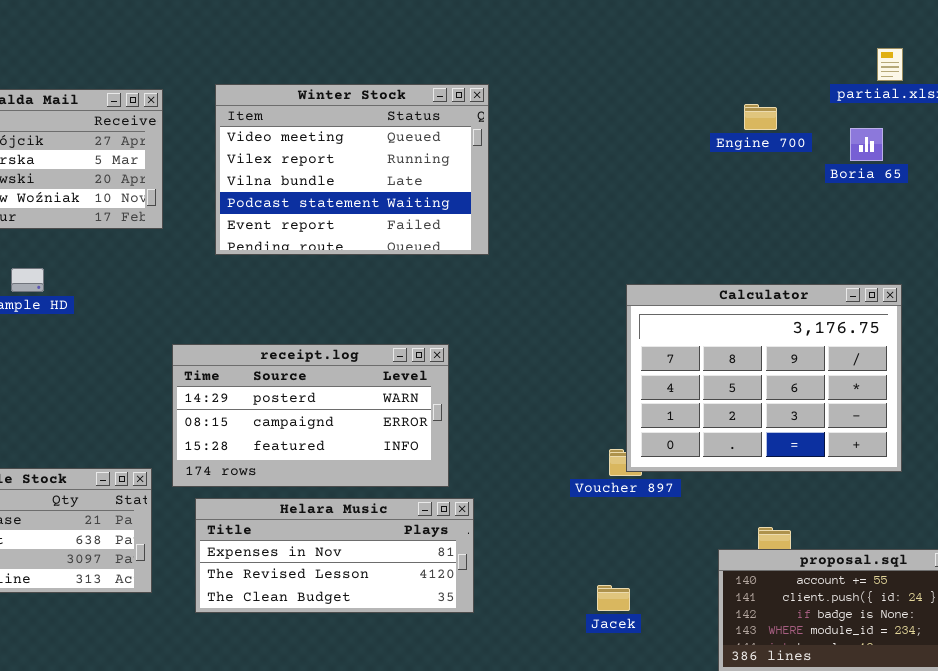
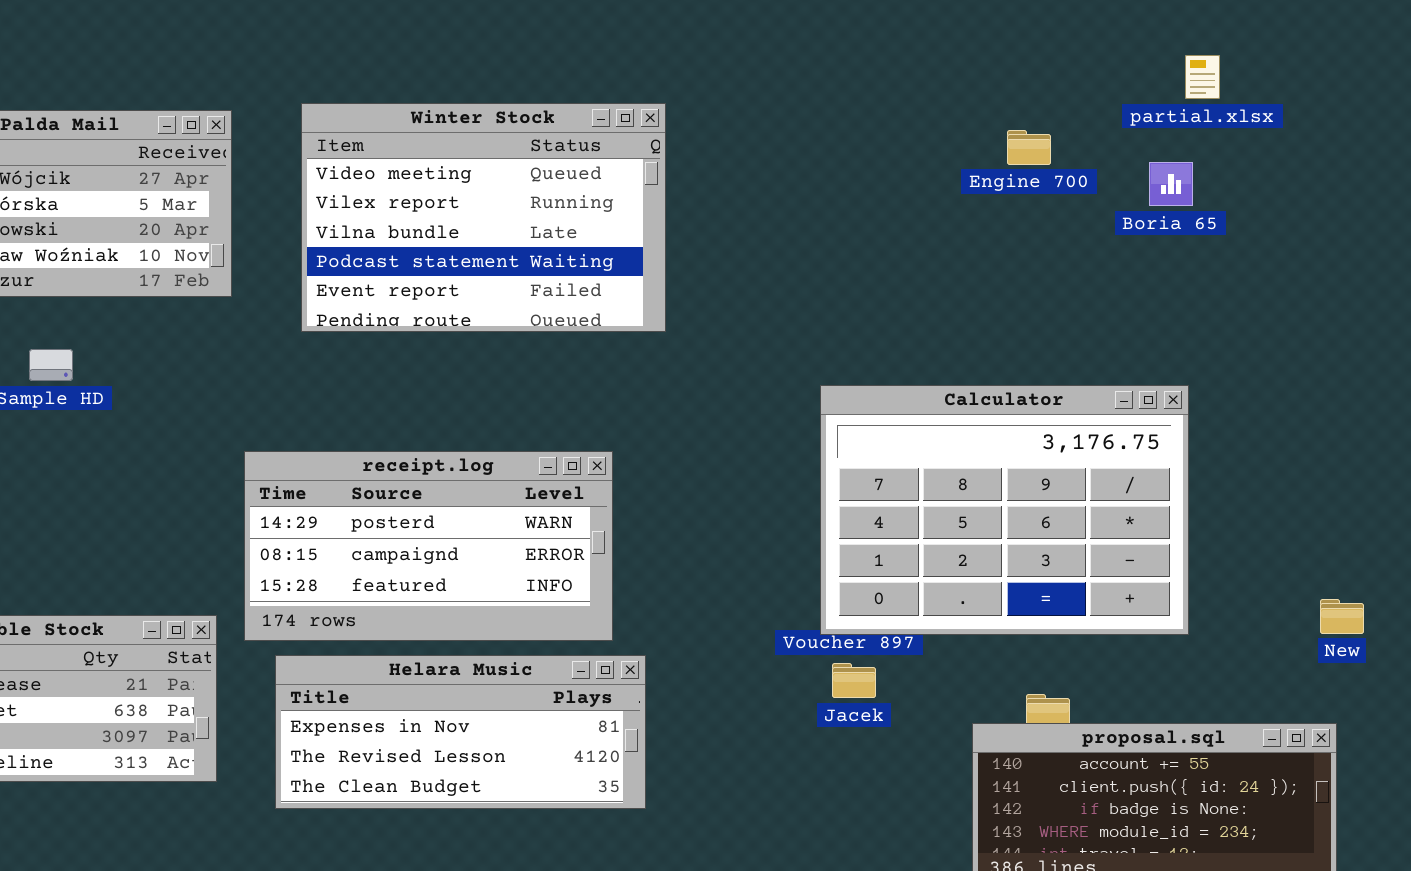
Calculator: [626,284,902,472] -> [820,385,1189,635], moved
Jacek: [597,585,630,611] -> [832,663,876,698], moved

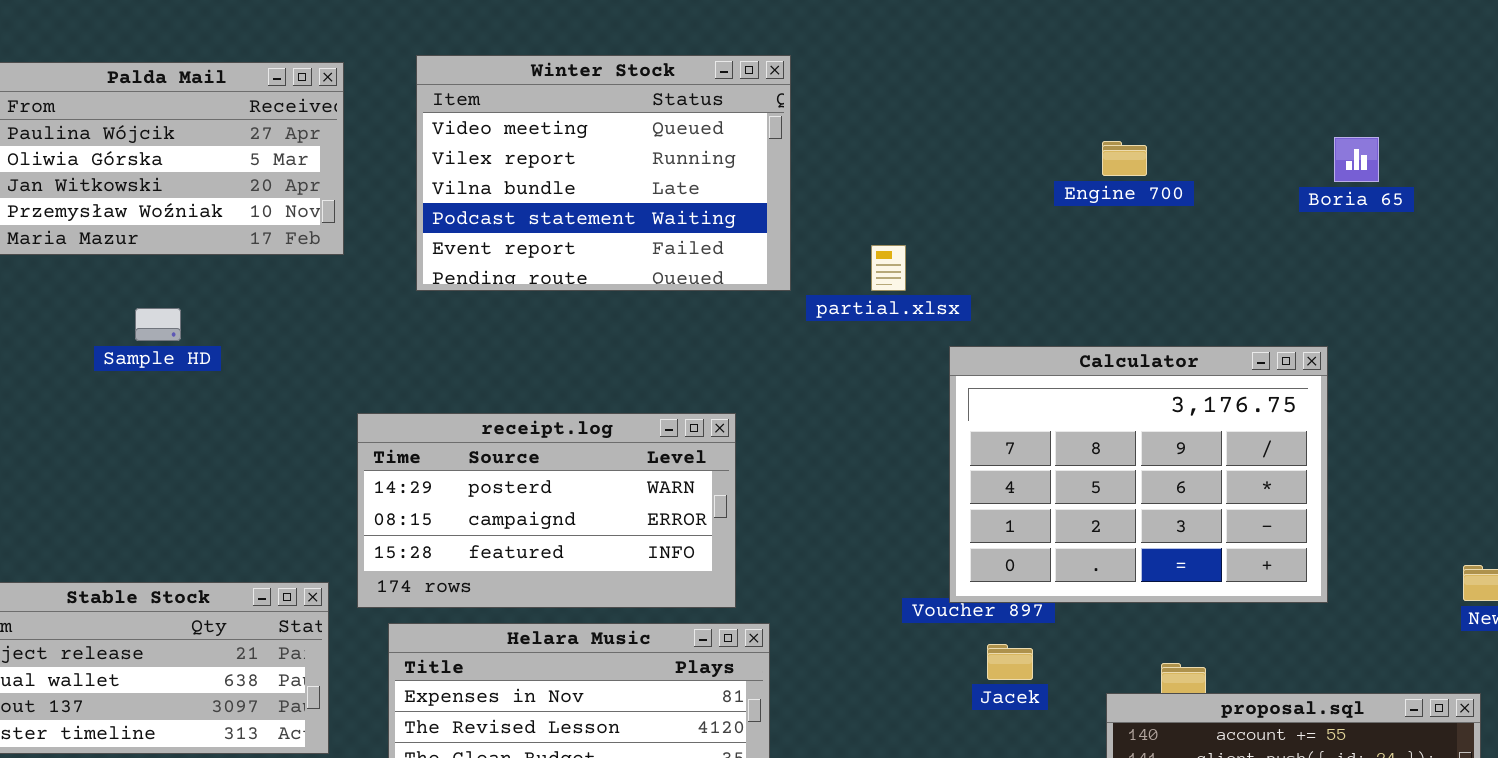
partial.xlsx: [1185,55,1220,99] -> [871,245,906,291], moved
Engine 700: [1007,130,1051,165] -> [1102,141,1147,176], moved
Boria 65: [1149,162,1193,206] -> [1334,137,1379,182], moved
Jacek: [832,663,876,698] -> [987,644,1033,680], moved

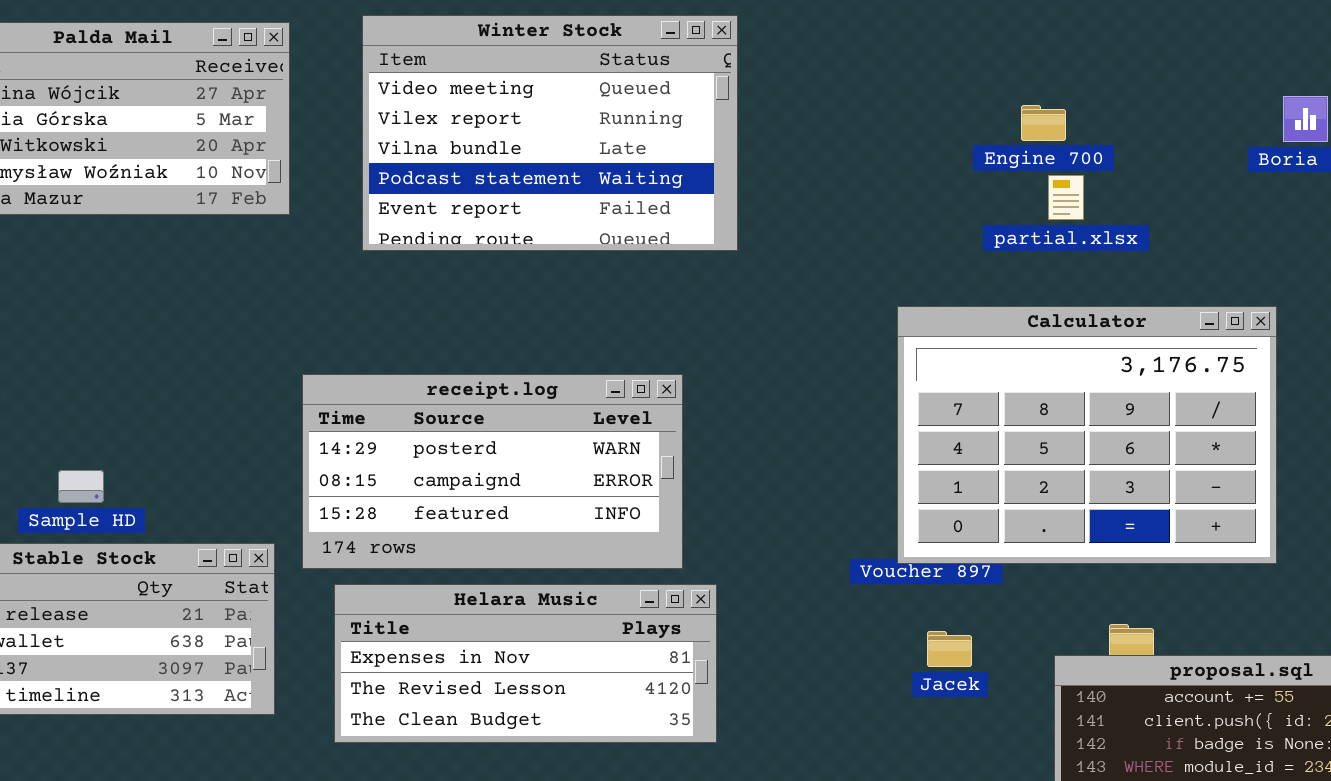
Engine 700: [1102,141,1147,176] -> [1021,105,1066,141], moved
partial.xlsx: [871,245,906,291] -> [1048,175,1084,220], moved
Sample HD: [135,308,181,341] -> [58,470,104,503], moved
Jacek: [987,644,1033,680] -> [927,631,972,667], moved

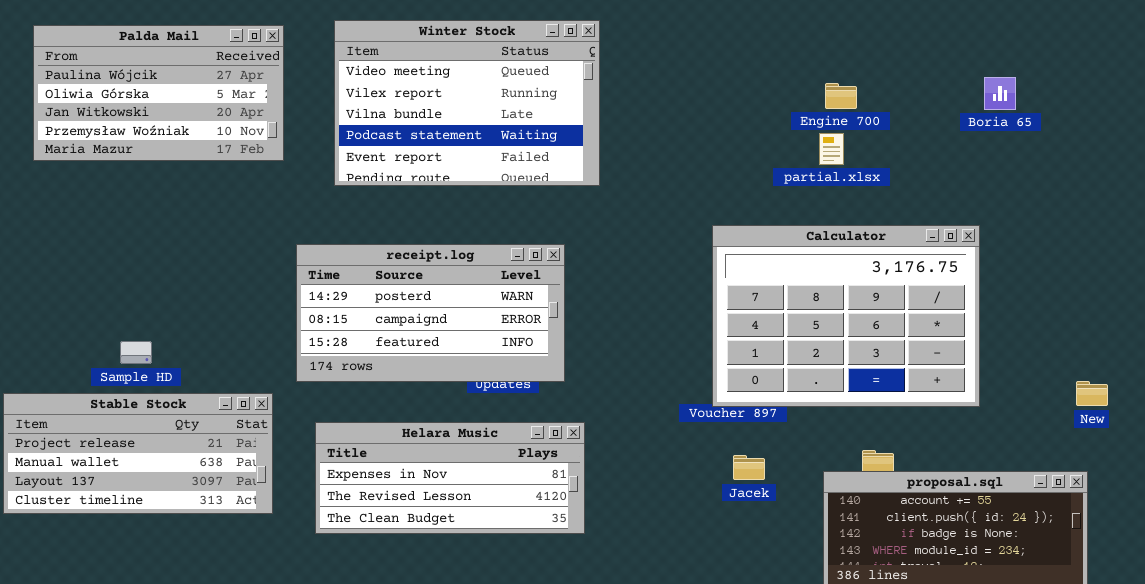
Engine 700: [1021,105,1066,141] -> [825,83,857,109], moved
receipt.log: [302,374,683,569] -> [296,244,565,382], moved

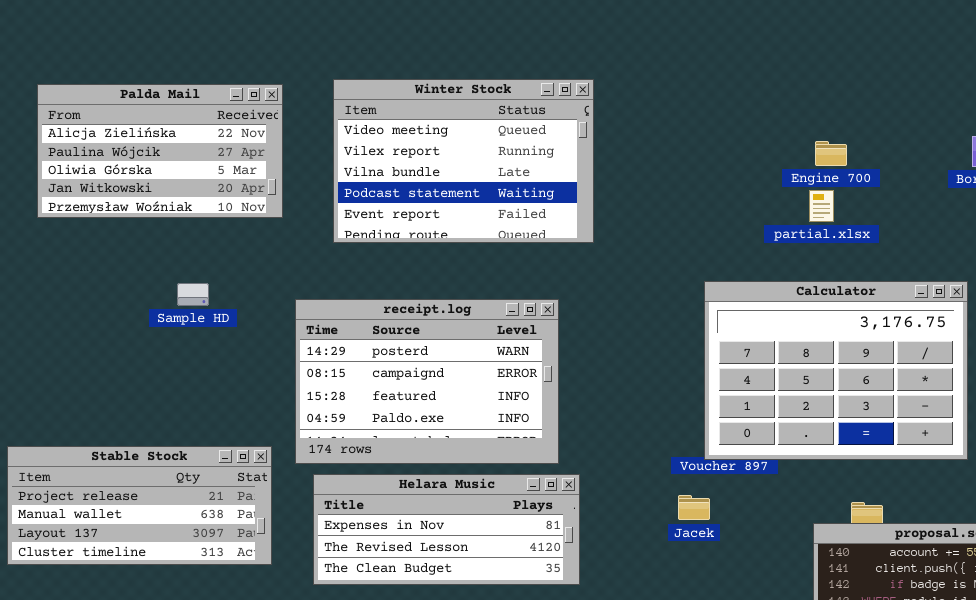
Palda Mail: [33,25,284,161] -> [37,84,283,218], scrolled up 1 row
receipt.log: [296,244,565,382] -> [295,299,559,464], resized
Sample HD: [120,341,152,364] -> [177,283,209,306], moved
Jacek: [733,455,765,480] -> [678,495,710,520], moved

